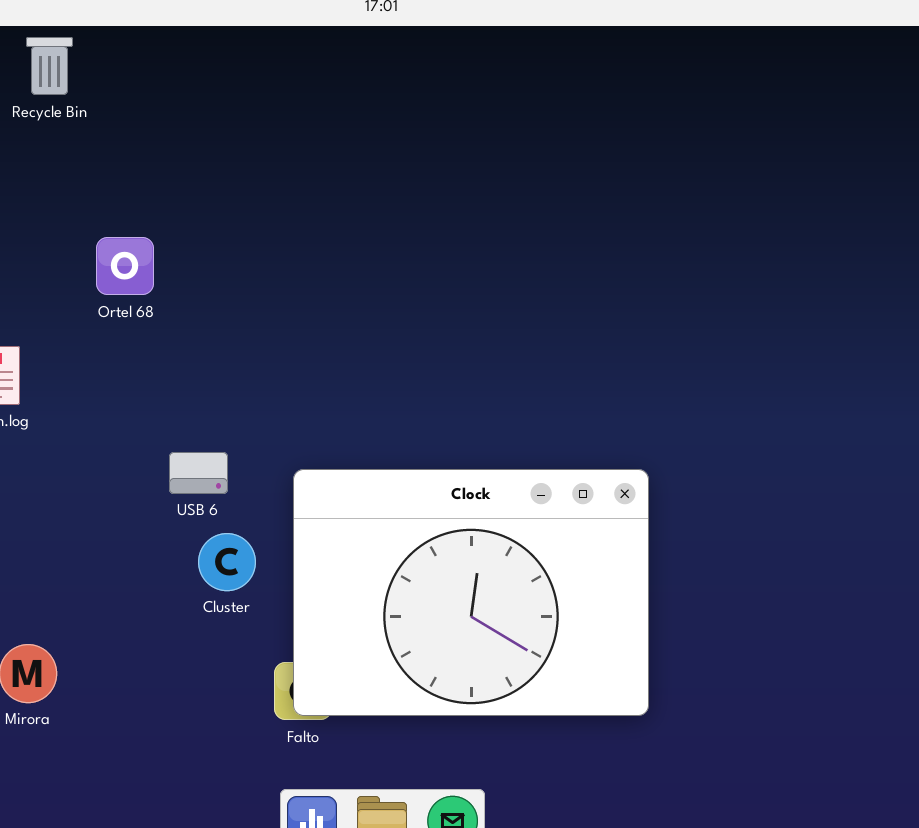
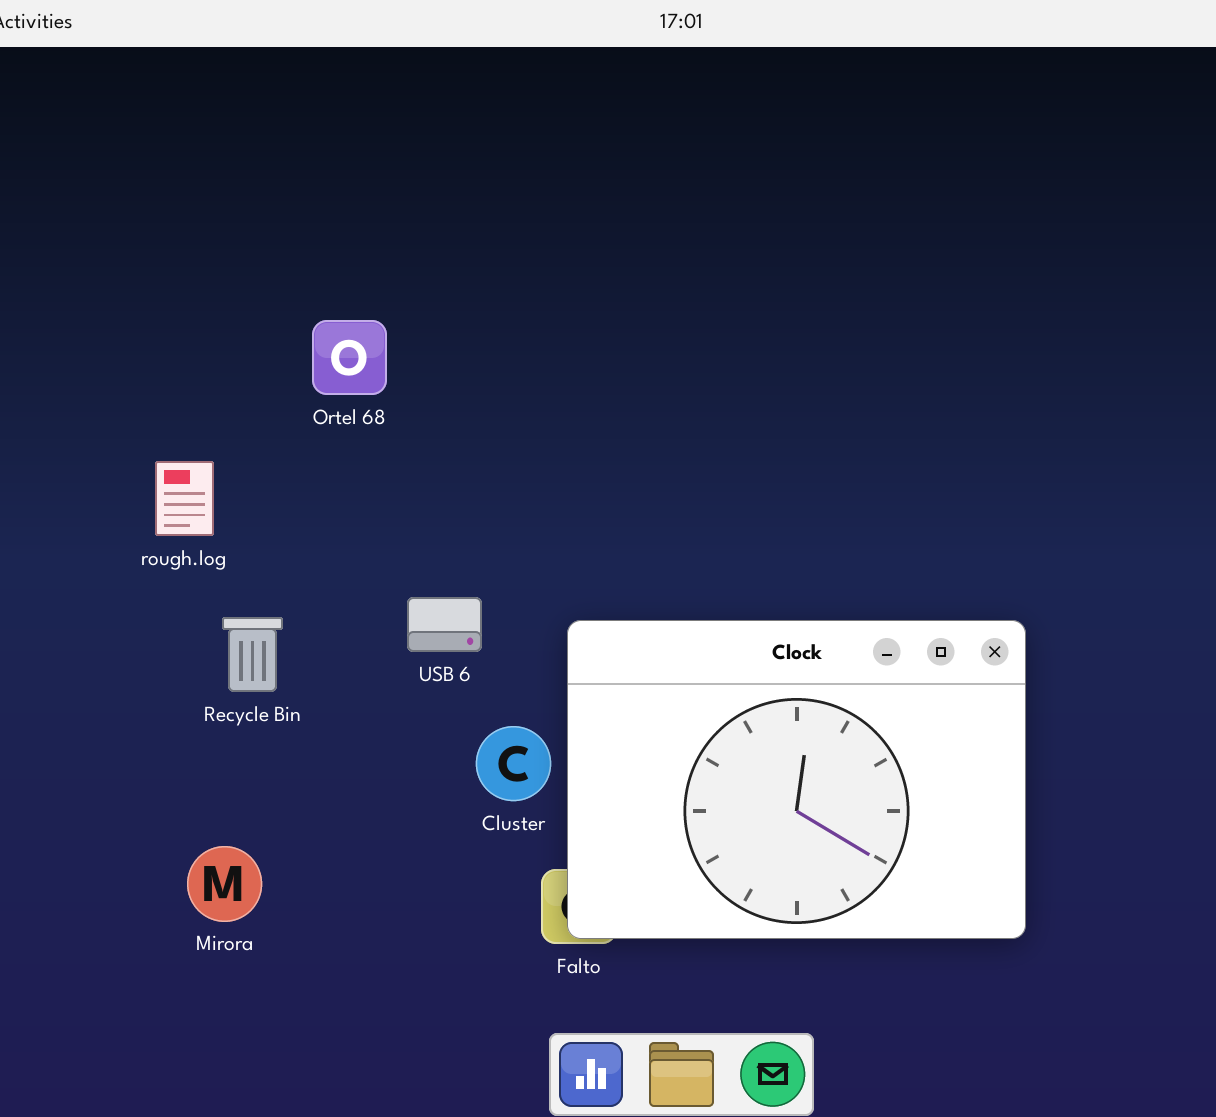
Recycle Bin: [26,37,73,95] -> [222,617,283,692], moved
Cluster: [198,533,256,591] -> [476,726,551,801], moved

